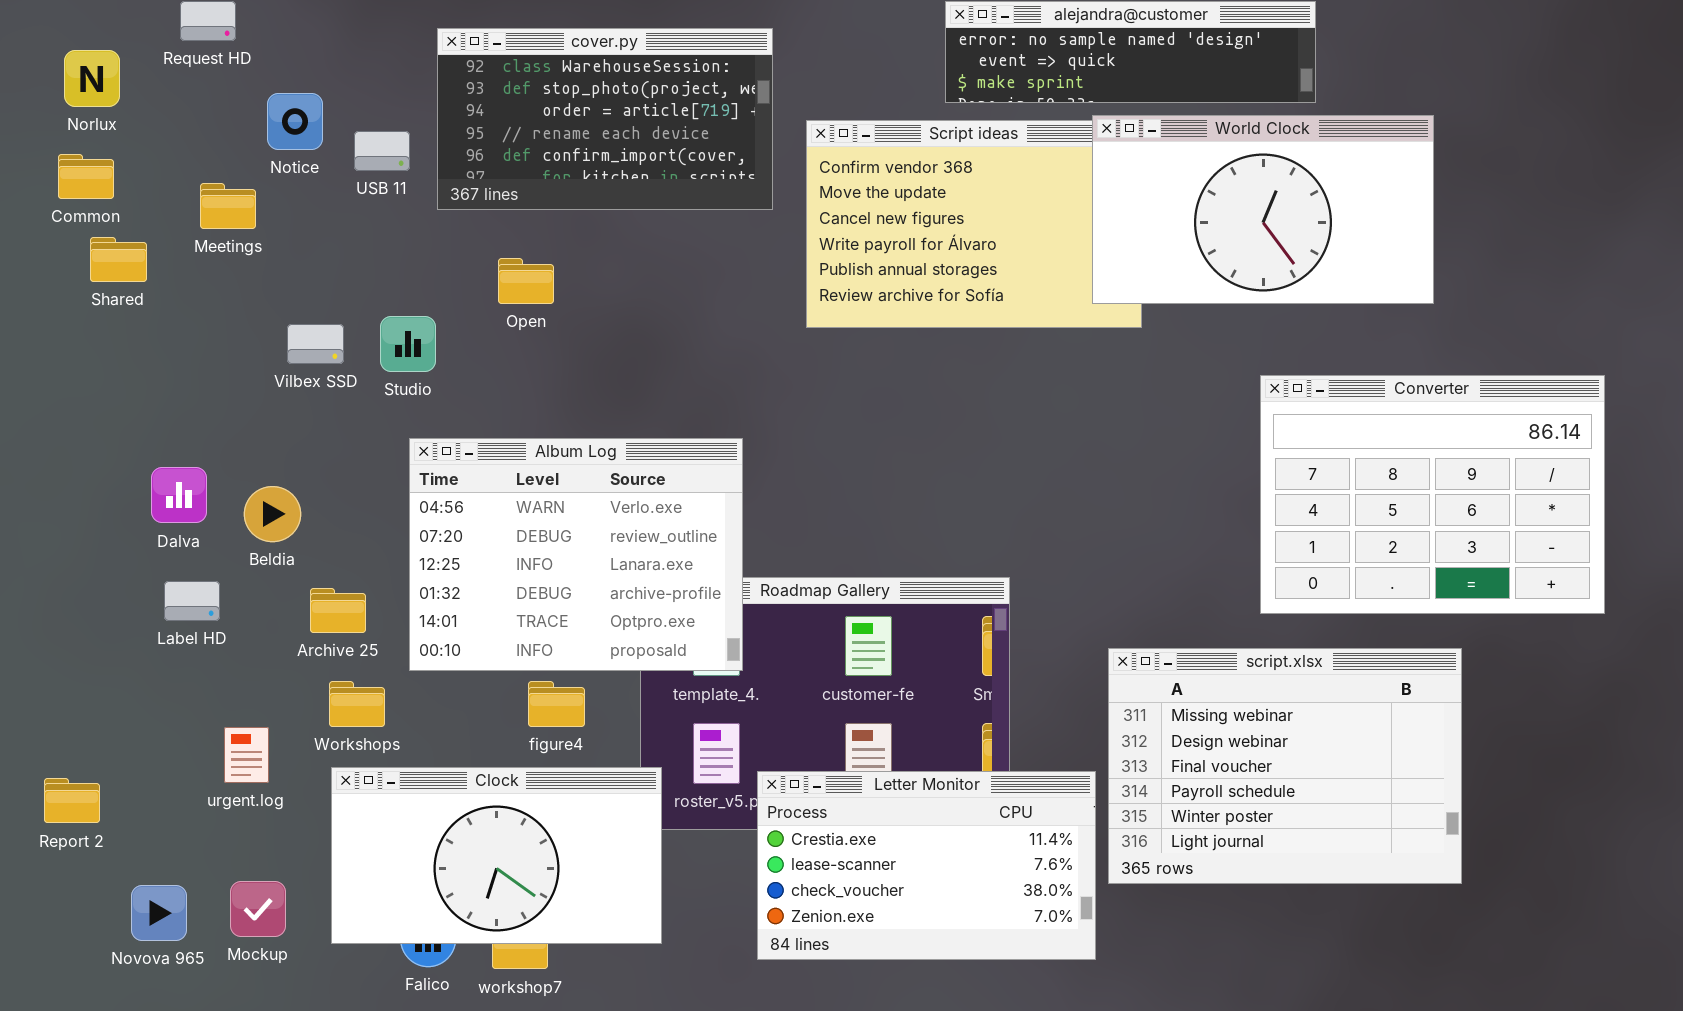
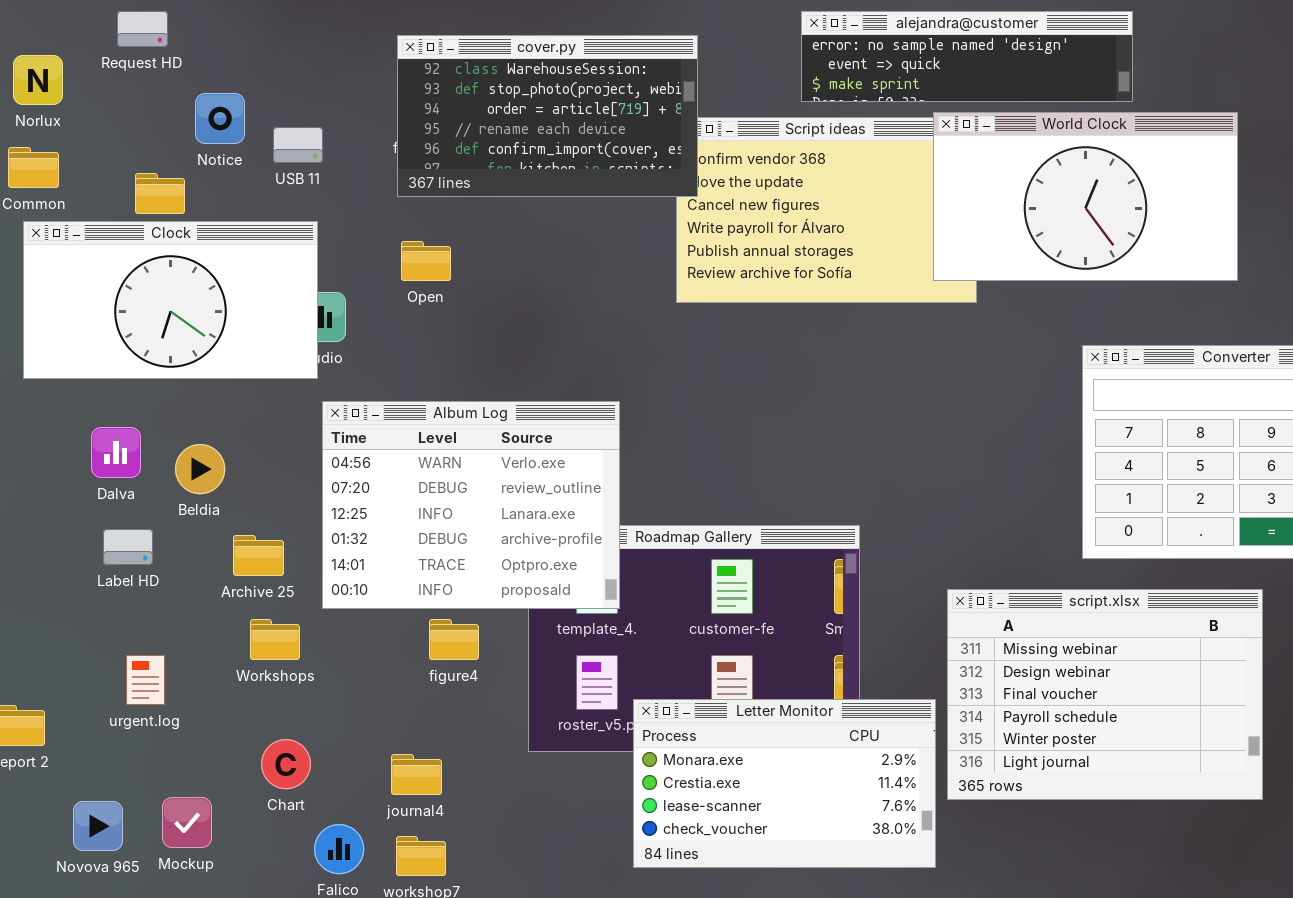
cover.py: [437,28,773,210] -> [397,35,698,197], moved
urgent.log: [224,727,269,783] -> [126,655,165,705], moved
Clock: [331,767,662,944] -> [23,221,318,379], moved
Letter Monitor: [757,771,1096,960] -> [633,699,936,868], scrolled up 1 row

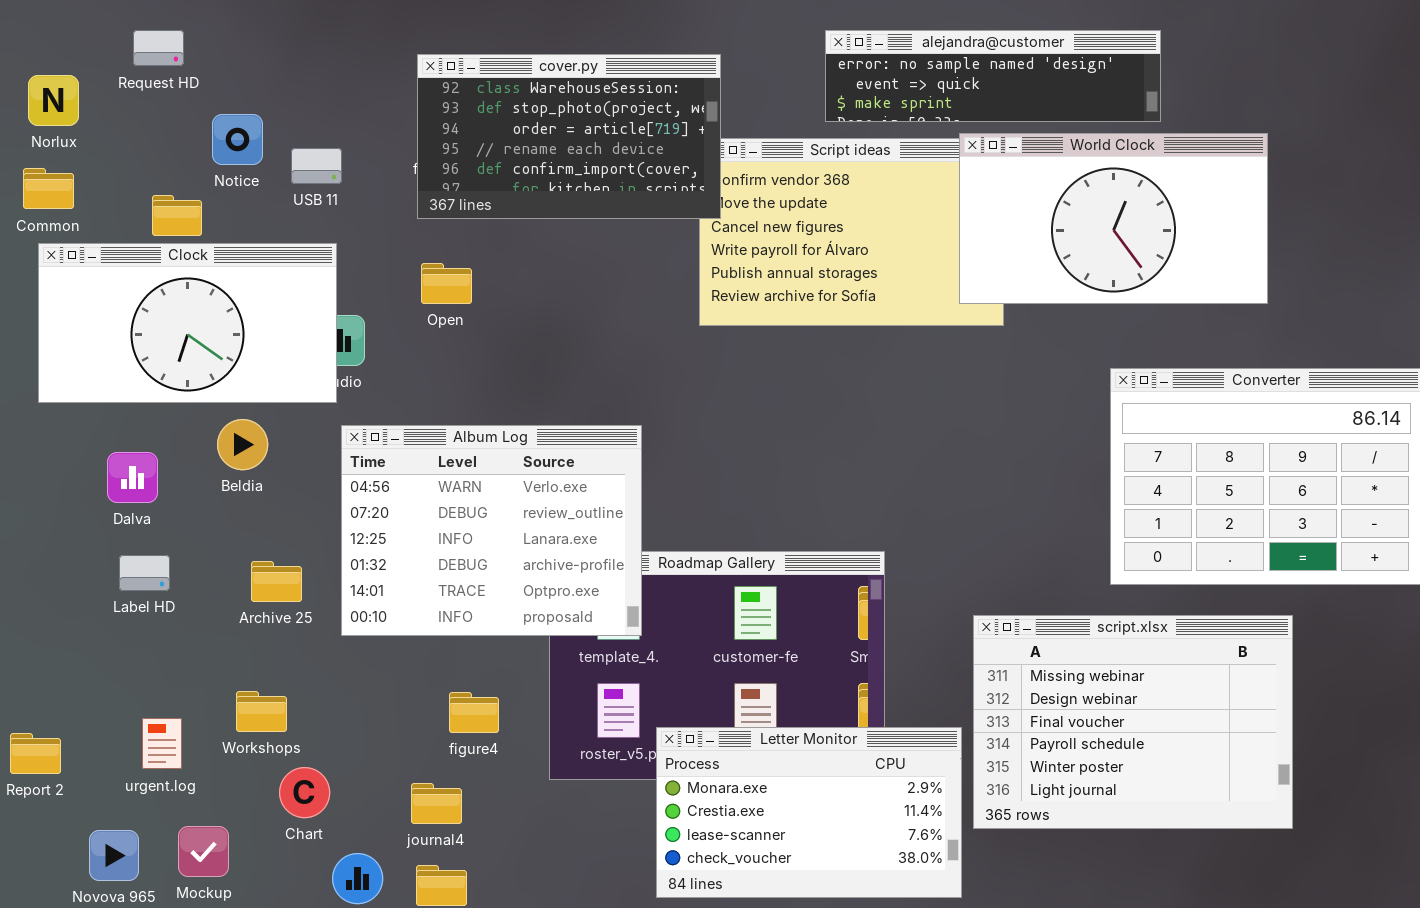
Beldia: [175,444,225,494] -> [217,419,268,470], moved
Workshops: [250,619,300,660] -> [236,691,287,732], moved
figure4: [429,619,479,660] -> [449,692,499,733], moved
urgent.log: [126,655,165,705] -> [142,718,182,769], moved

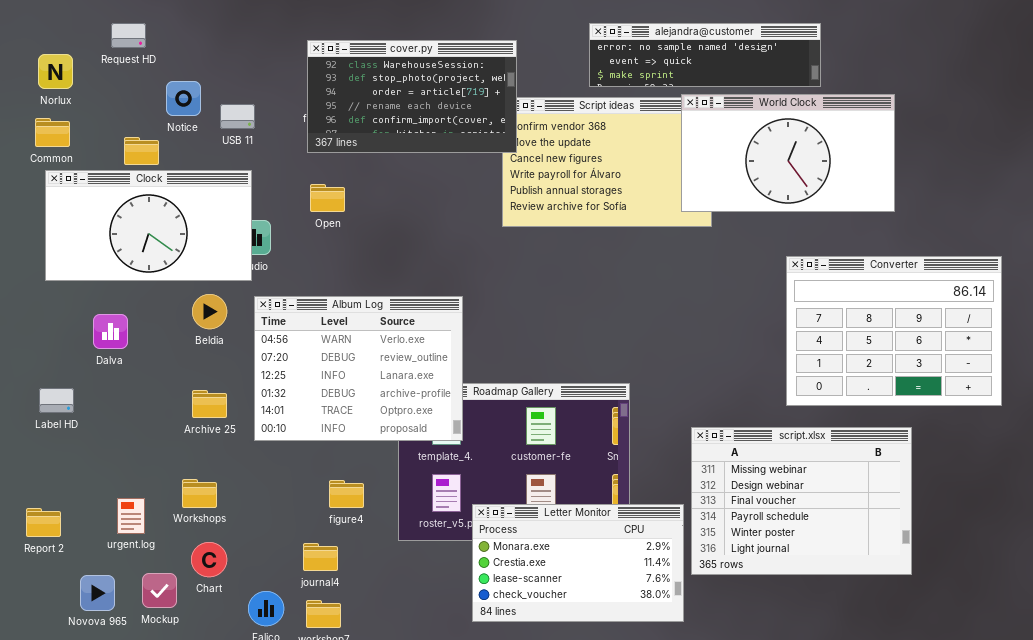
Beldia: [217,419,268,470] -> [192,294,227,329], moved
Label HD: [119,555,170,591] -> [39,388,74,413], moved
Chart: [279,767,330,818] -> [191,542,227,577], moved

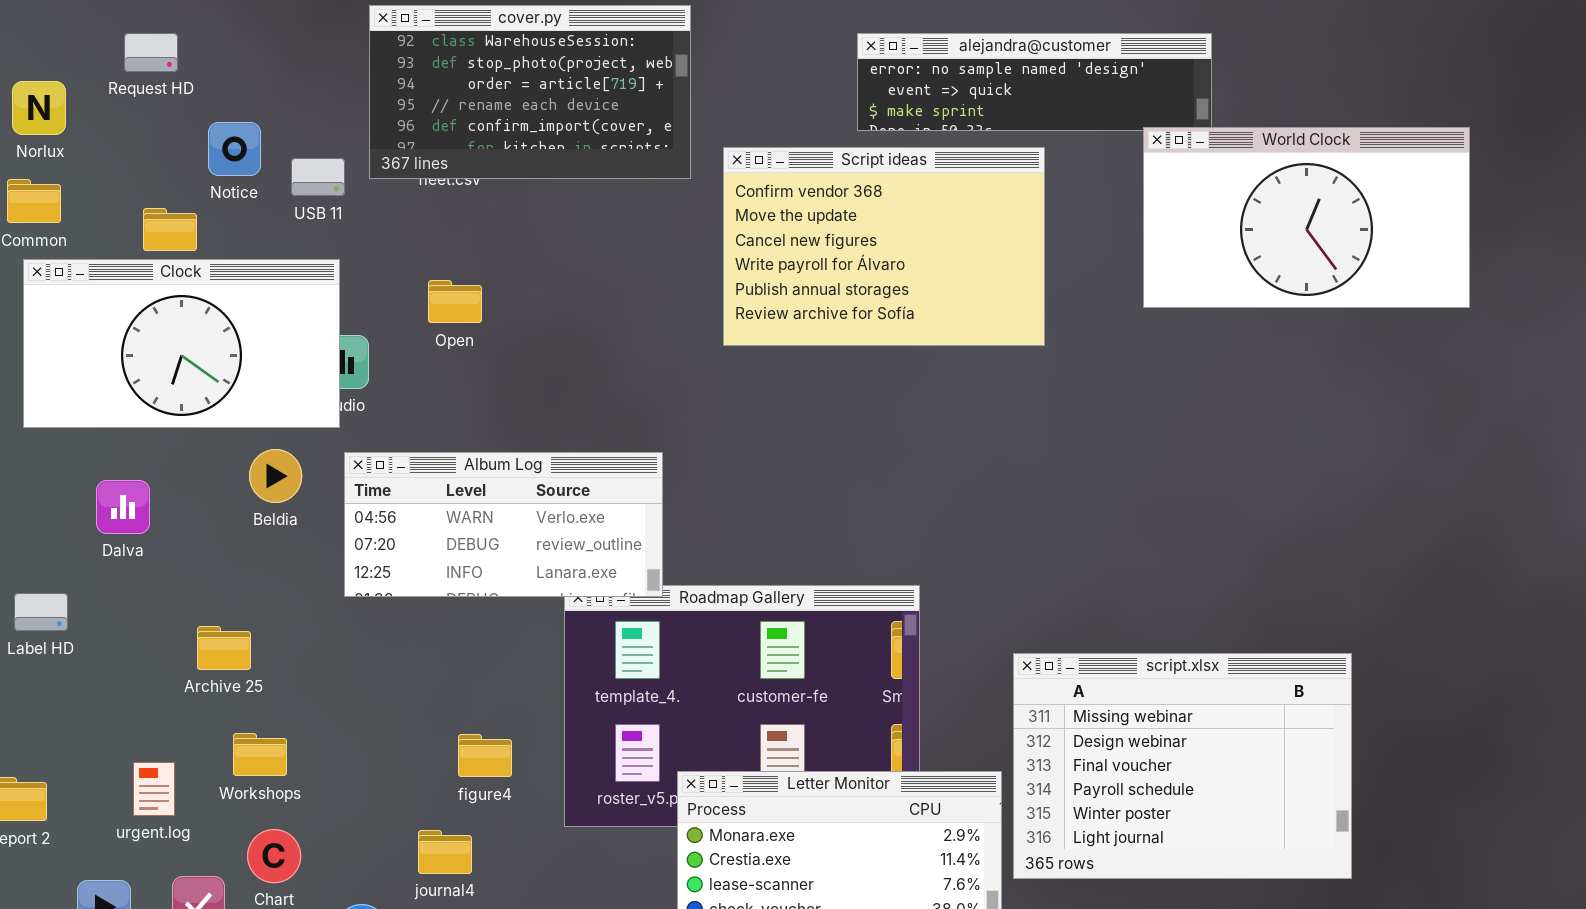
cover.py: [307,40,517,153] -> [369,5,691,179], moved
World Clock: [681,94,895,212] -> [1143,127,1470,308], moved
Converter: [786,256,1002,406] -> none, closed
Album Log: [254,296,463,441] -> [344,452,663,597], resized
Archive 25: [192,390,227,418] -> [197,626,251,670], moved

